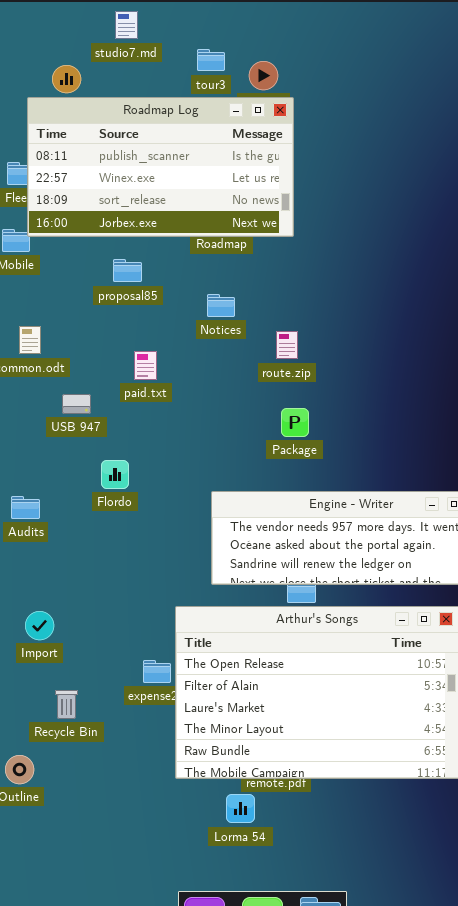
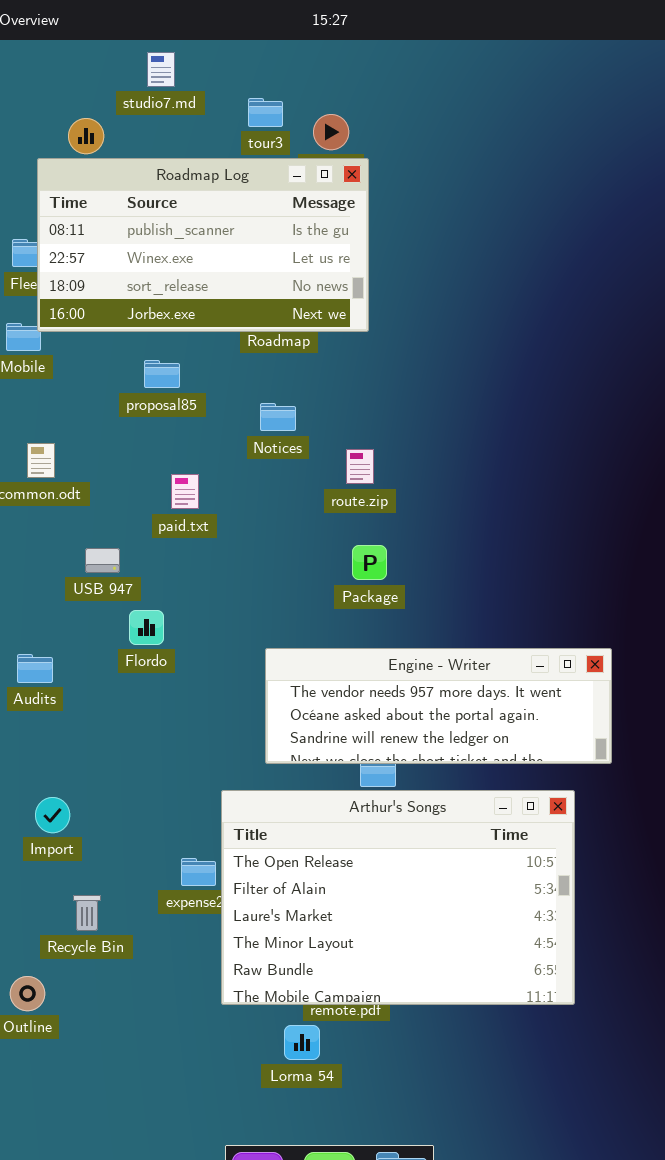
USB 947: [62,394,91,414] -> [85,548,120,573], moved

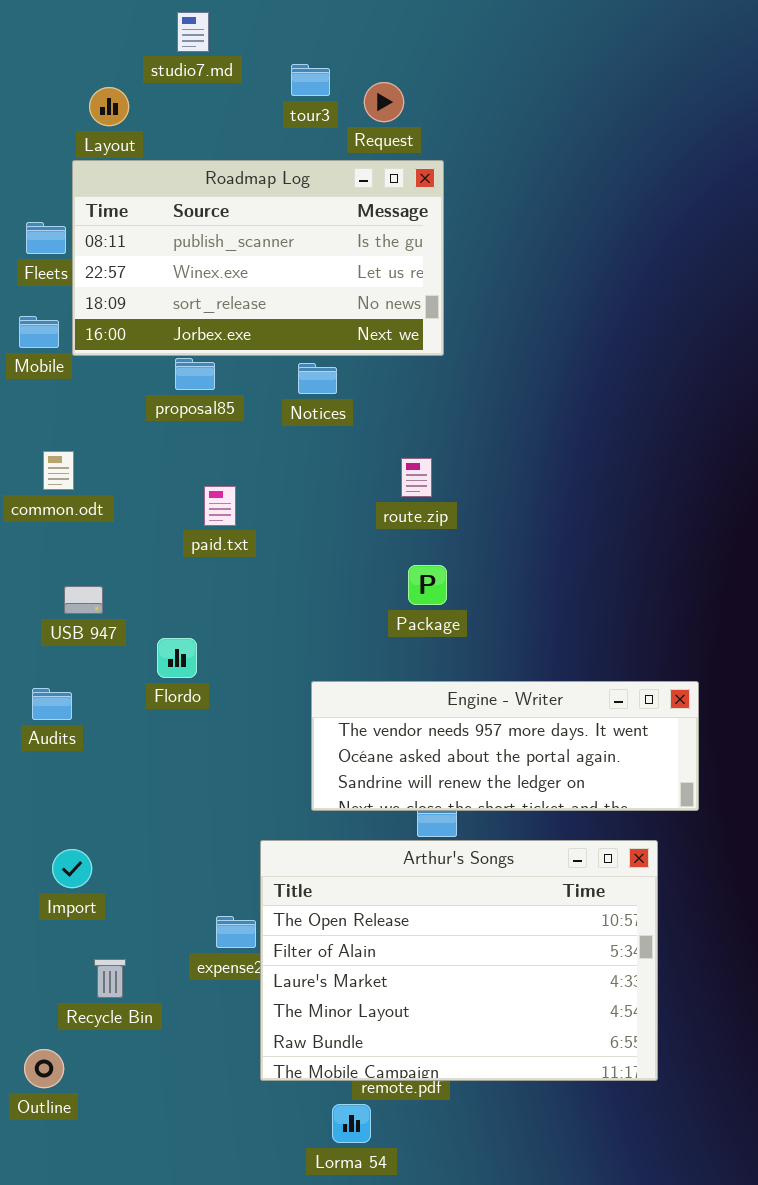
Roadmap Log: [37,158,369,332] -> [72,160,444,356], moved
Notices: [260,403,296,431] -> [298,363,337,394], moved
USB 947: [85,548,120,573] -> [64,586,103,614], moved

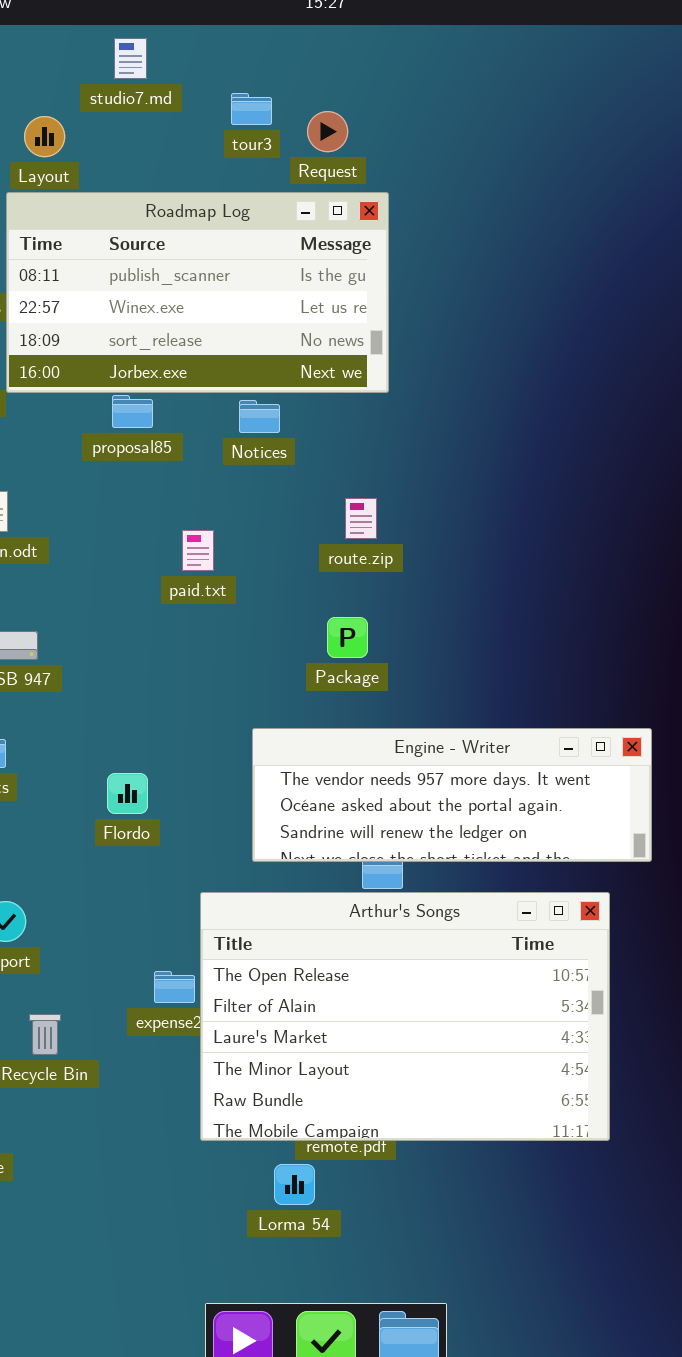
paid.txt: [204,486,236,526] -> [182,530,214,571], moved
Package: [408,565,447,605] -> [327,617,368,658], moved
Flordo: [157,638,197,678] -> [107,773,148,814], moved

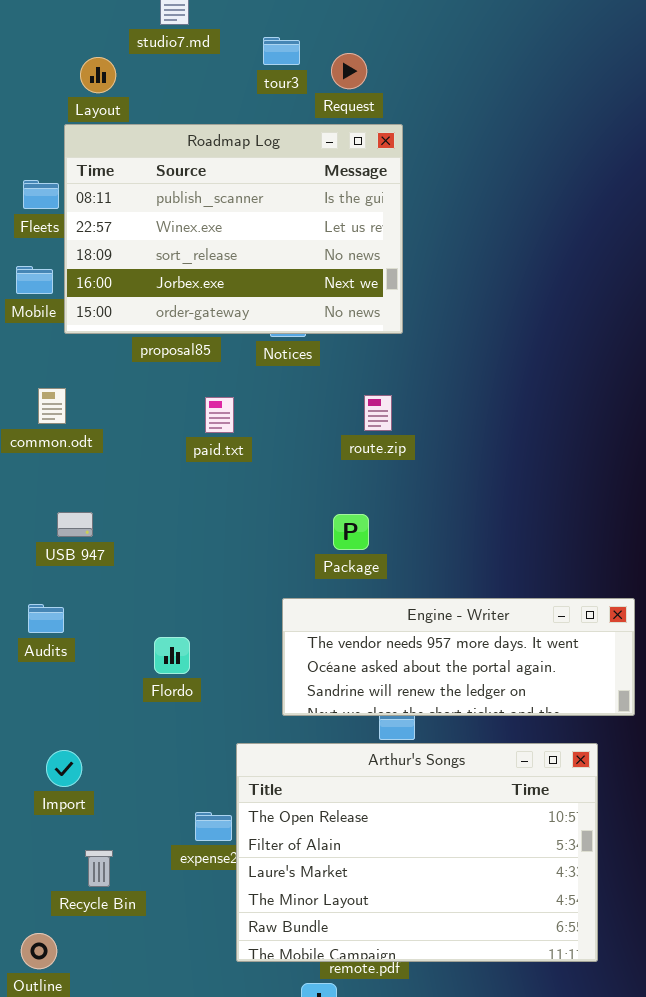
Roadmap Log: [6,192,389,393] -> [64,124,403,334], resized
paid.txt: [182,530,214,571] -> [205,397,234,433], moved
Package: [327,617,368,658] -> [333,514,369,550], moved

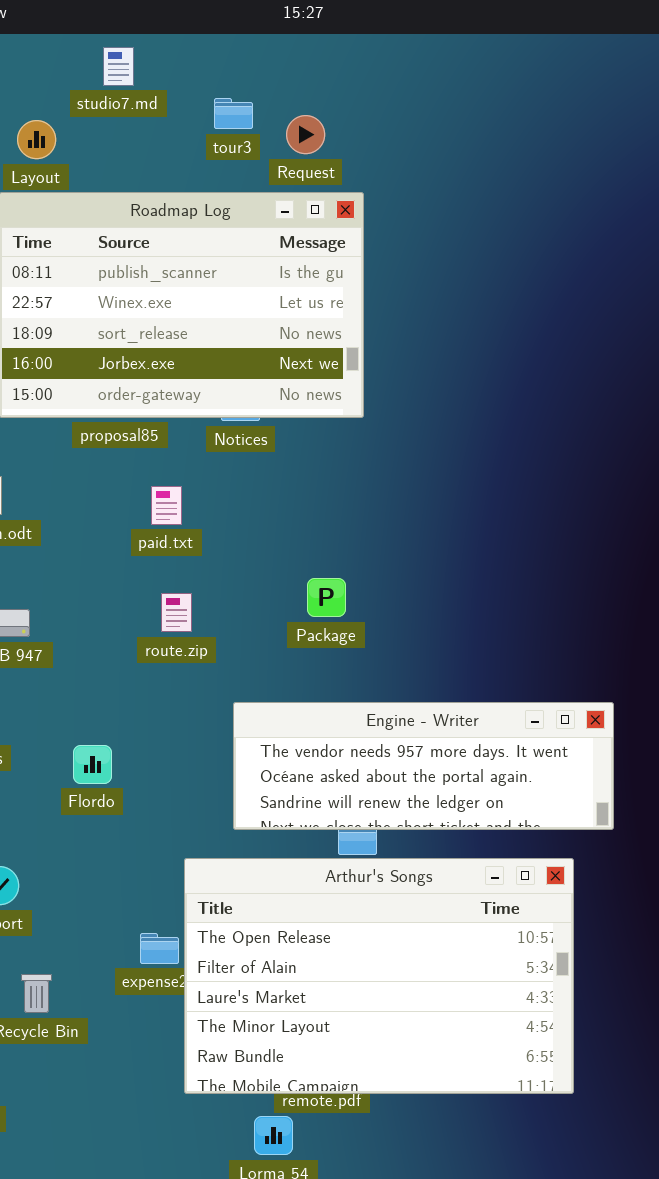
route.zip: [364,395,392,431] -> [161,593,192,632], moved
Package: [333,514,369,550] -> [307,578,346,617], moved
Flordo: [154,637,190,674] -> [73,745,112,784], moved

